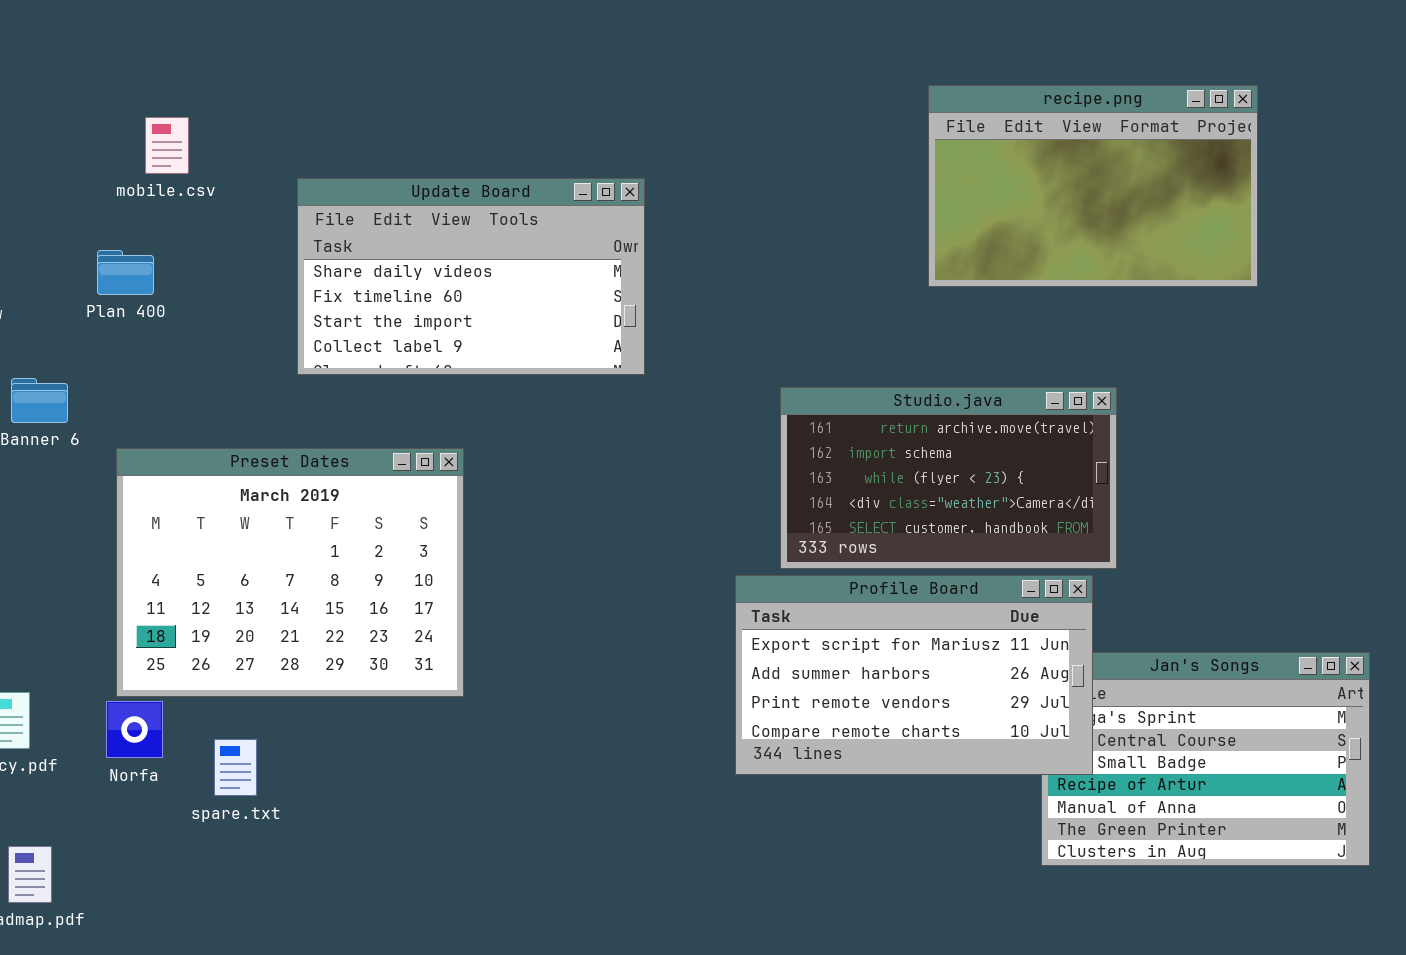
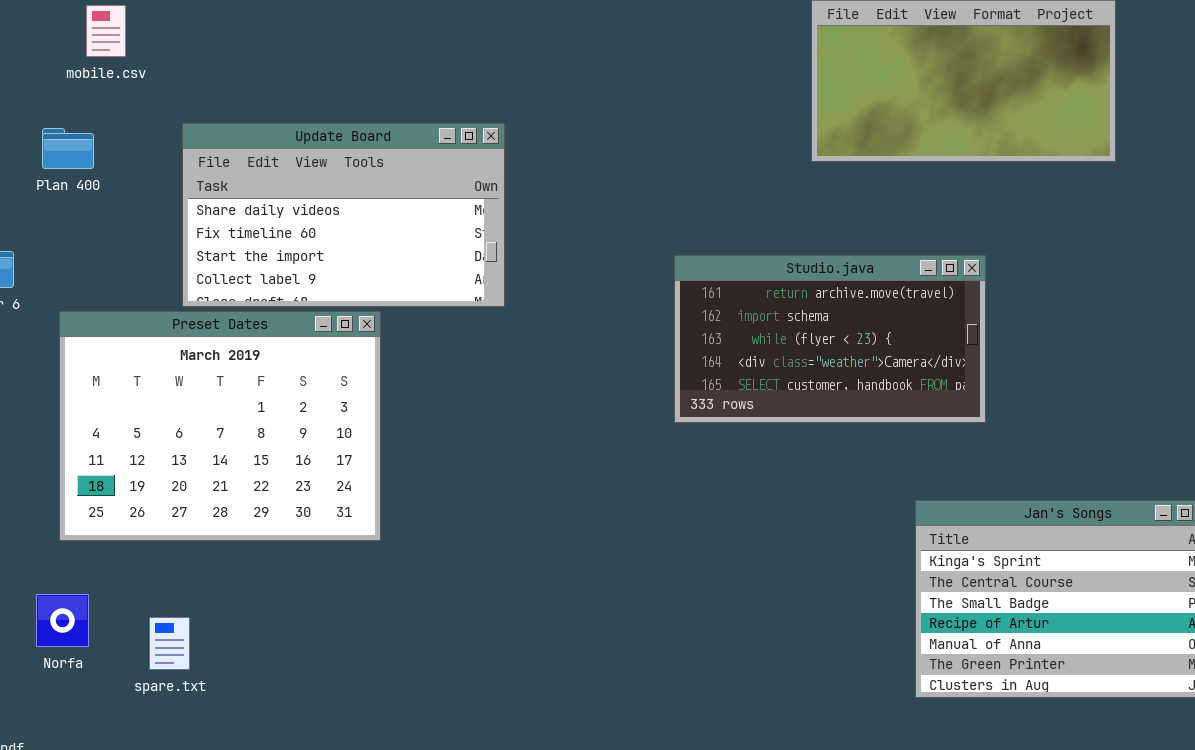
Update Board: [297,178,645,375] -> [182,123,505,307], moved
Profile Board: [735,575,1093,775] -> none, closed
Norfa: [106,701,163,758] -> [36,594,89,647], moved
spare.txt: [214,739,257,796] -> [149,617,190,670], moved

